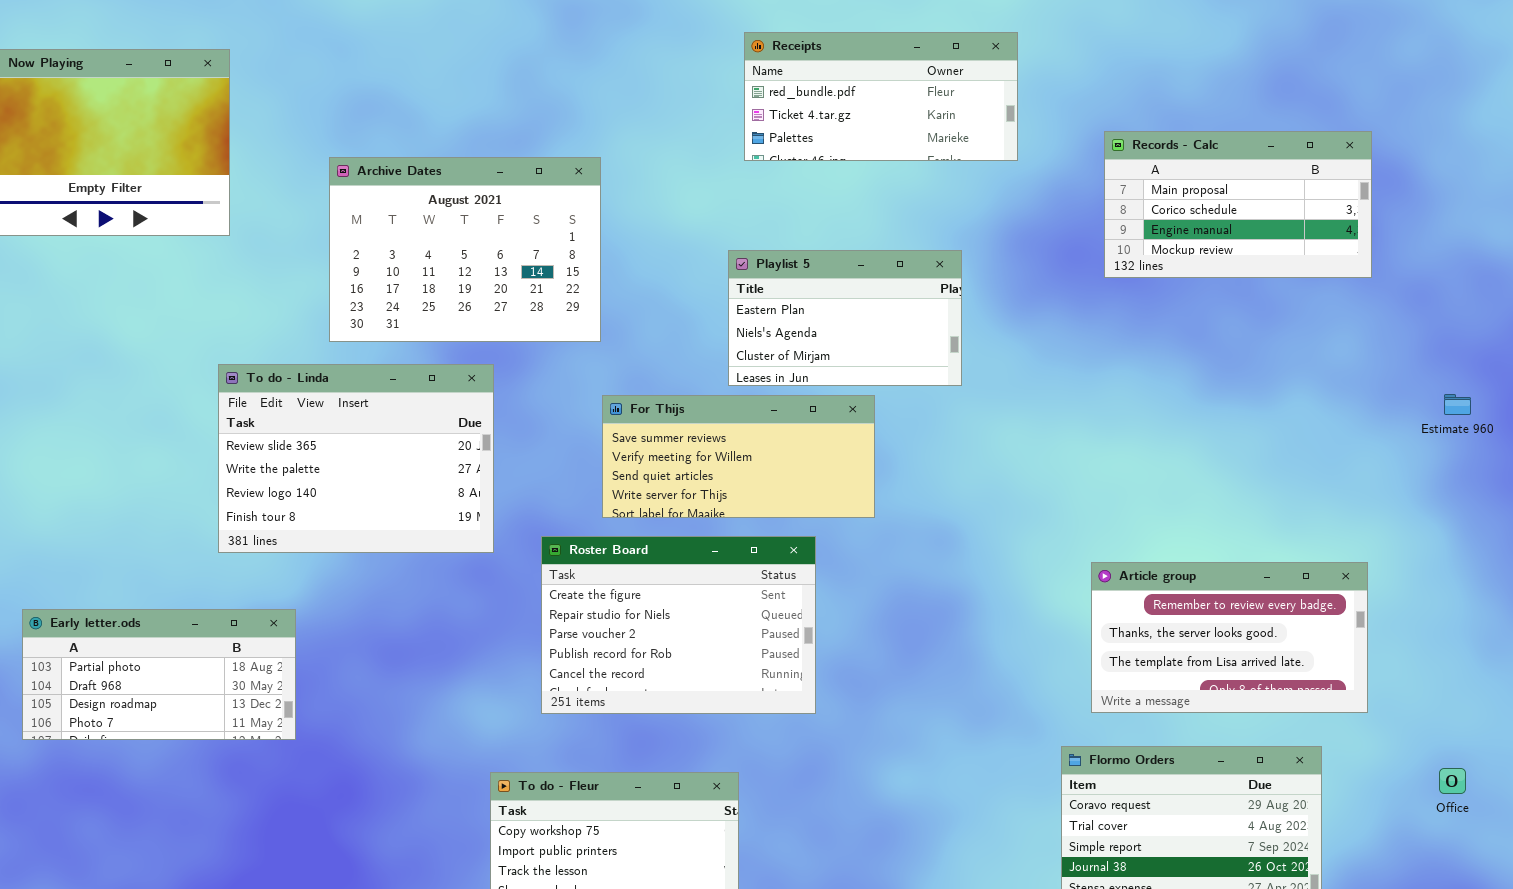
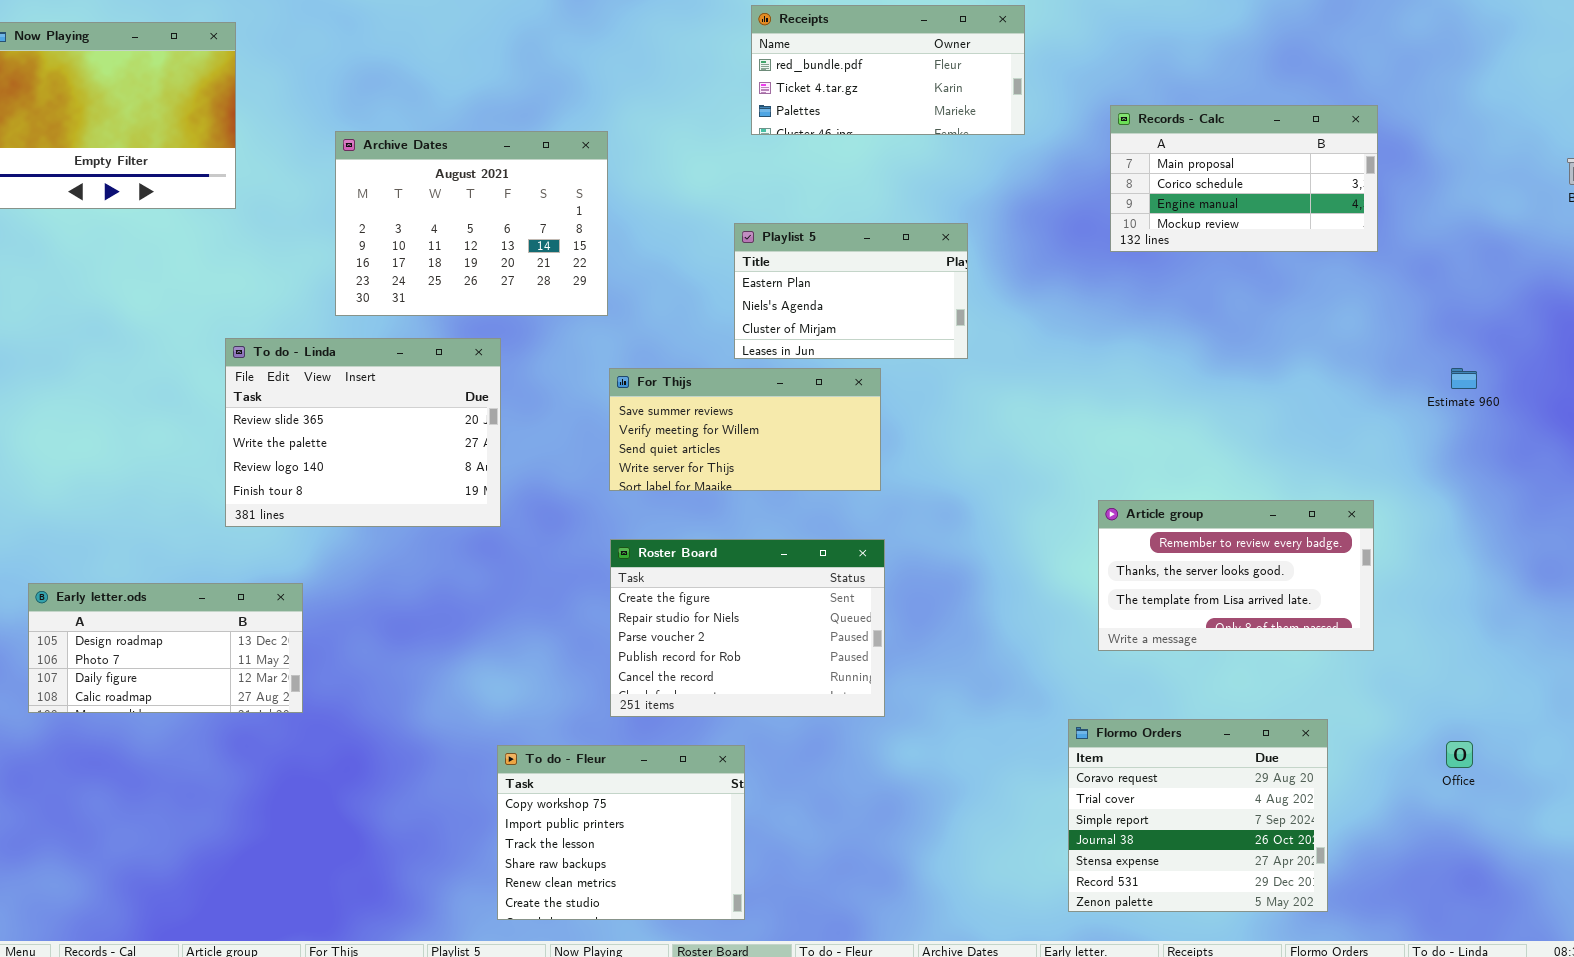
Roster Board: [541,536,816,714] -> [610,539,885,717], moved
Article group: [1091,562,1368,713] -> [1098,500,1374,651], moved
Early letter.ods: [22,609,296,740] -> [28,583,303,713], scrolled down 2 rows

